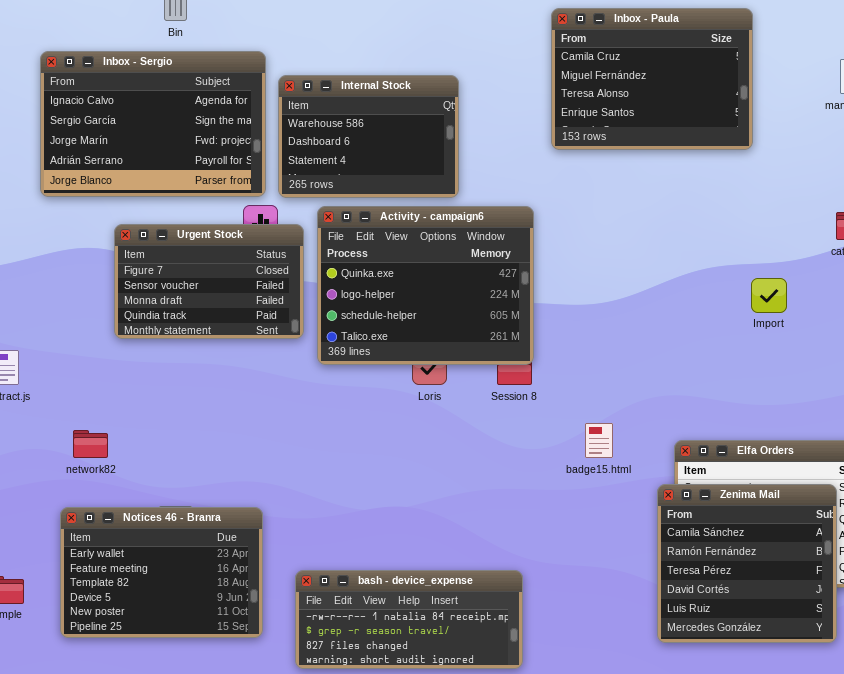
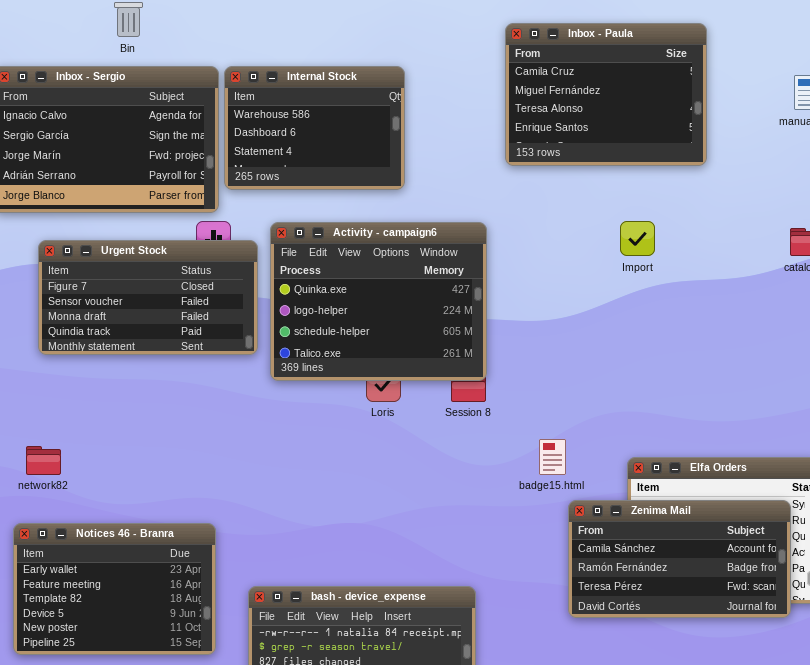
Internal Stock: [278,75,459,198] -> [224,66,405,190], moved
Urgent Stock: [114,224,304,339] -> [38,240,258,355], resized
Import: [751,278,787,313] -> [620,221,655,256], moved
Zenima Mail: [657,484,837,643] -> [568,500,791,618], resized

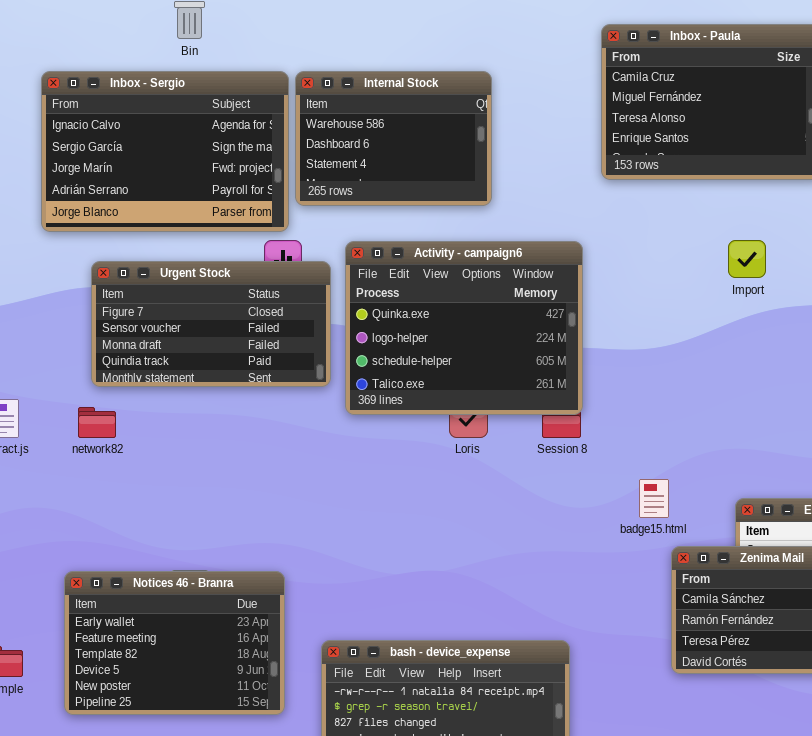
network82: [26,446,61,475] -> [78,407,116,438], moved

